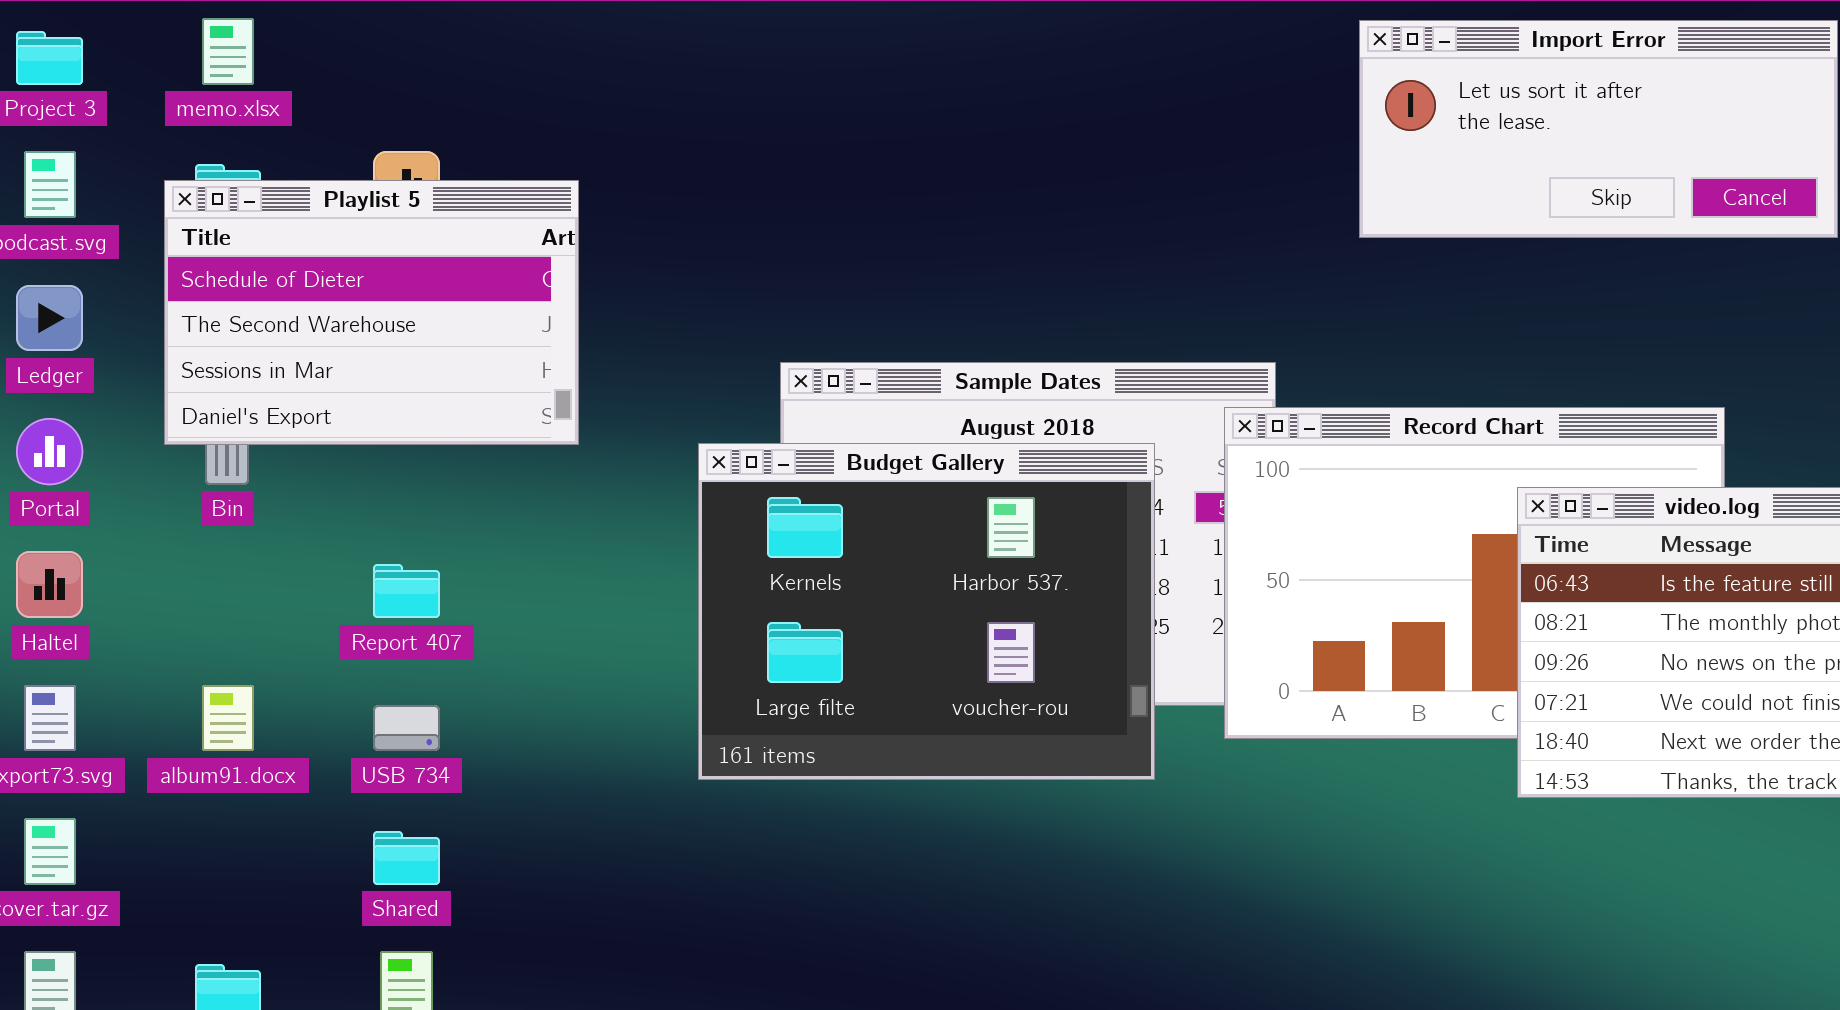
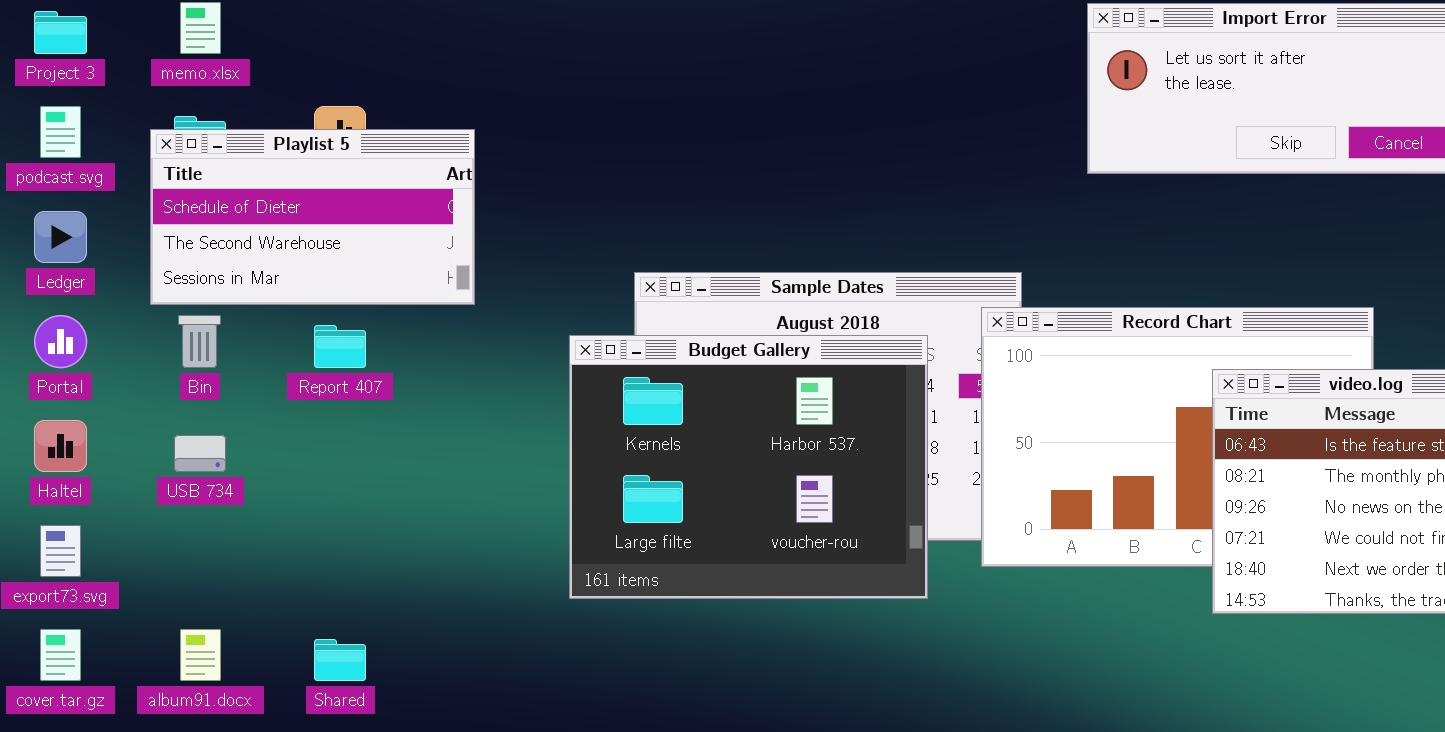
Playlist 5: [164,180,579,445] -> [150,129,475,305], resized
Report 407: [373,564,440,618] -> [314,325,366,368], moved
album91.docx: [202,685,254,751] -> [180,629,221,681], moved
USB 734: [373,705,440,751] -> [174,435,226,472], moved

